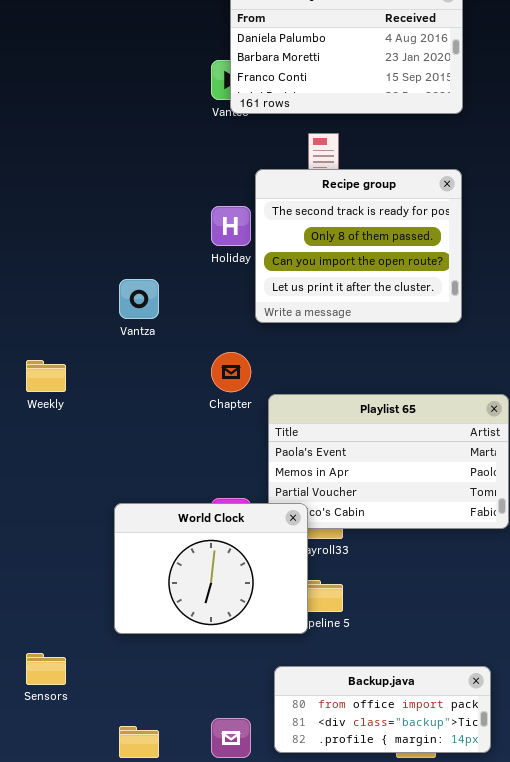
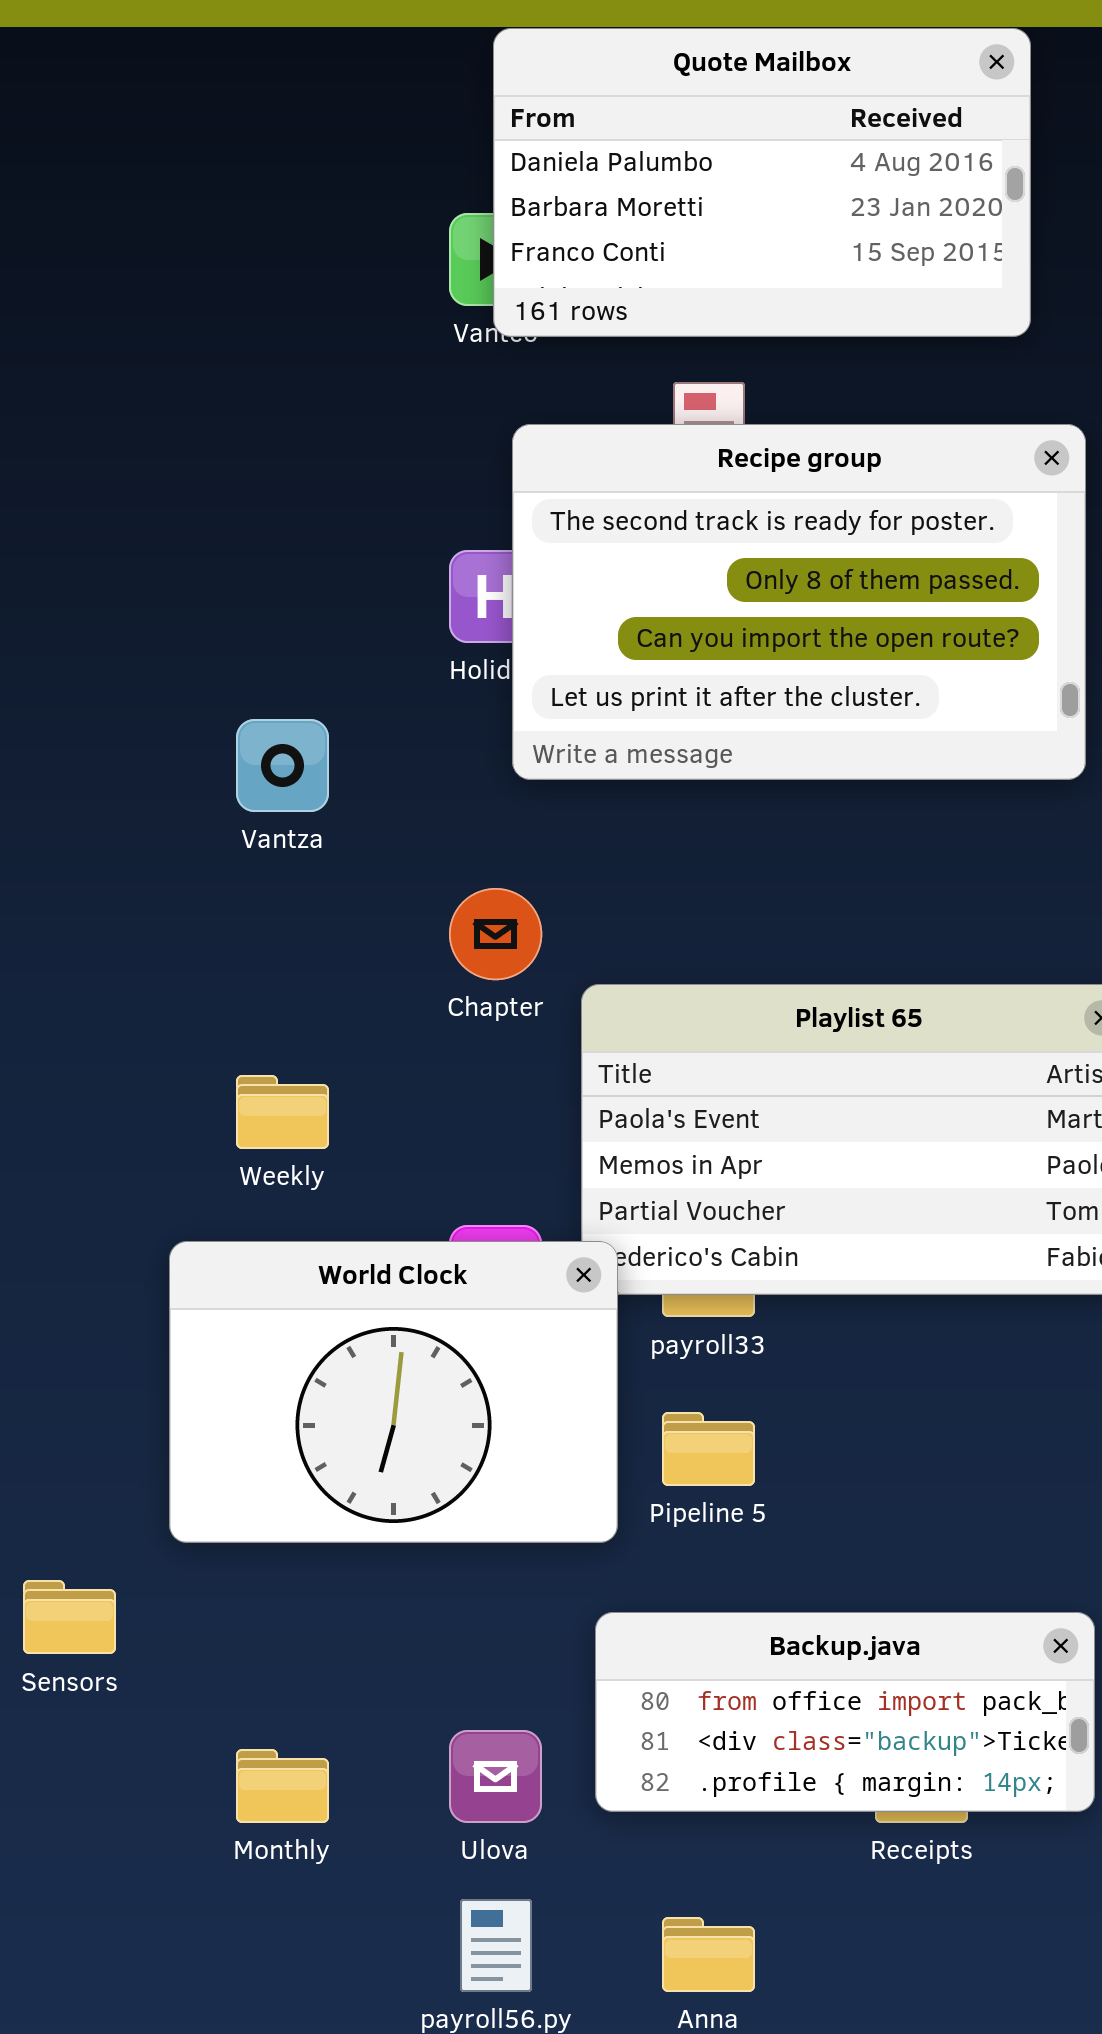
Recipe group: [255,169,462,323] -> [512,424,1086,780], moved, resized
Weekly: [26,360,66,392] -> [236,1075,329,1149], moved
World Clock: [114,503,308,634] -> [169,1241,618,1543], moved

